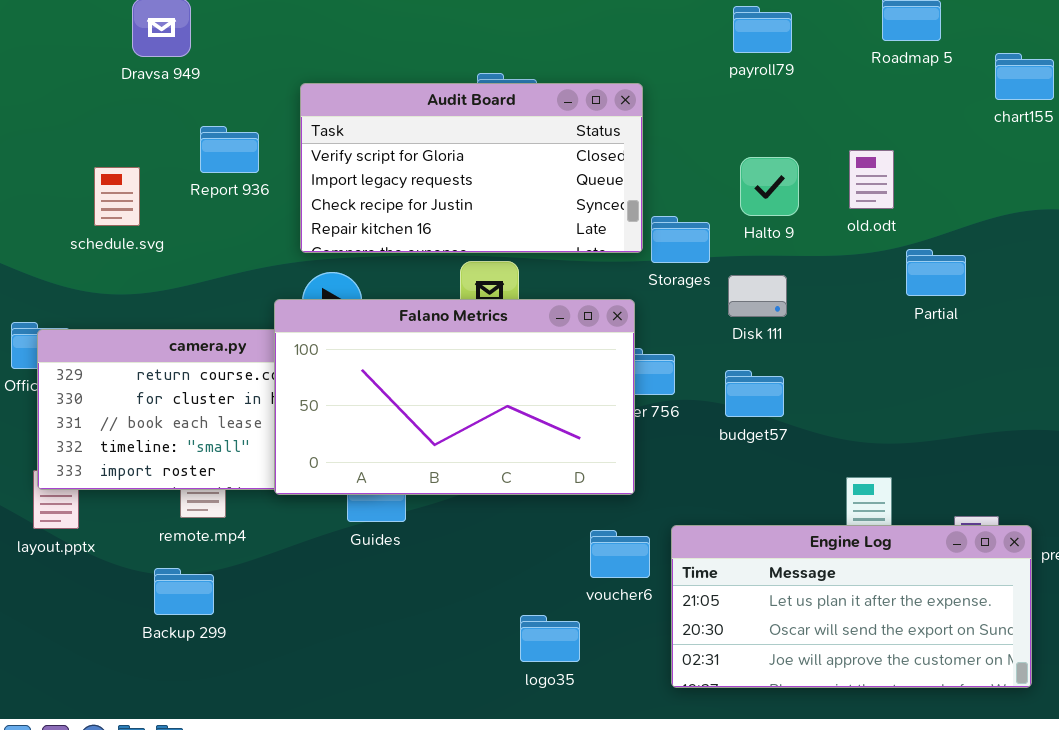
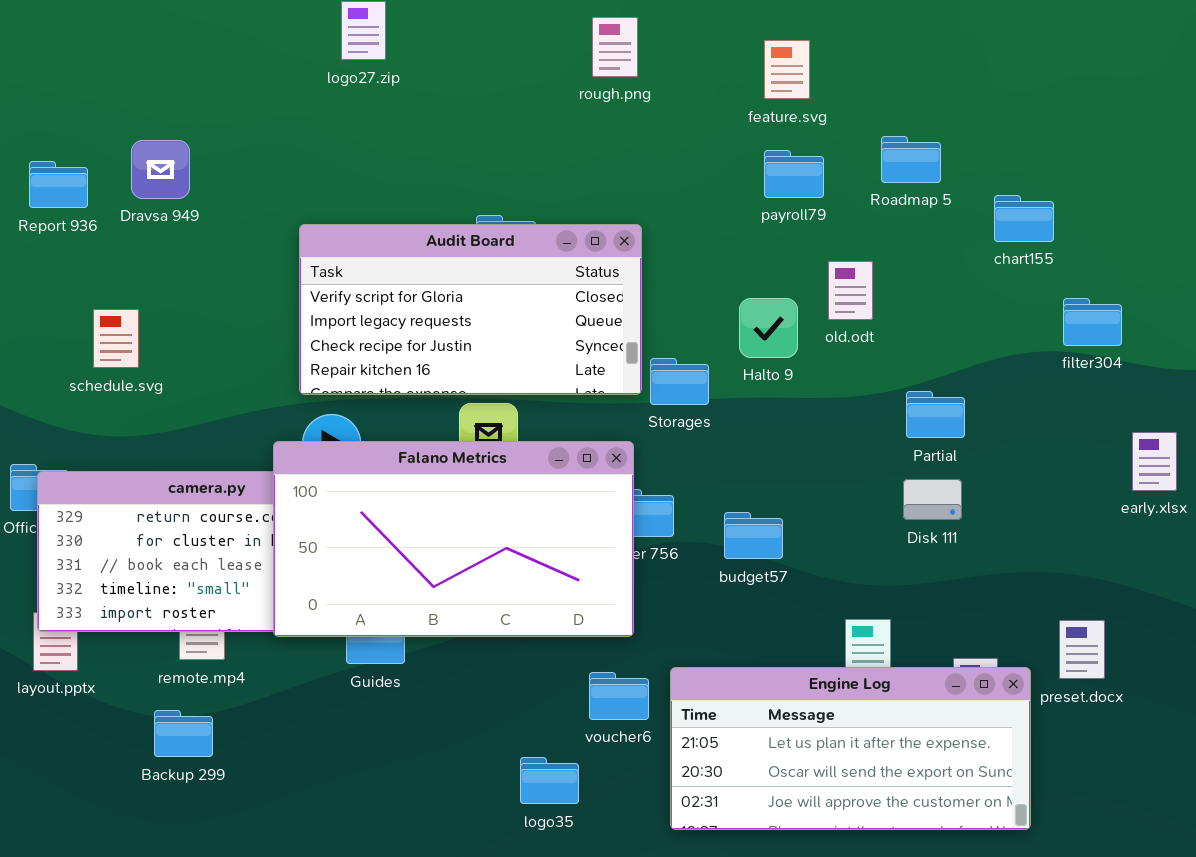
payroll79: [733,6,792,53] -> [764,150,824,198], moved
Report 936: [200,126,259,173] -> [29,161,88,208], moved
old.odt: [849,150,894,209] -> [828,261,873,320], moved
Disk 111: [728,275,787,317] -> [903,479,962,520], moved

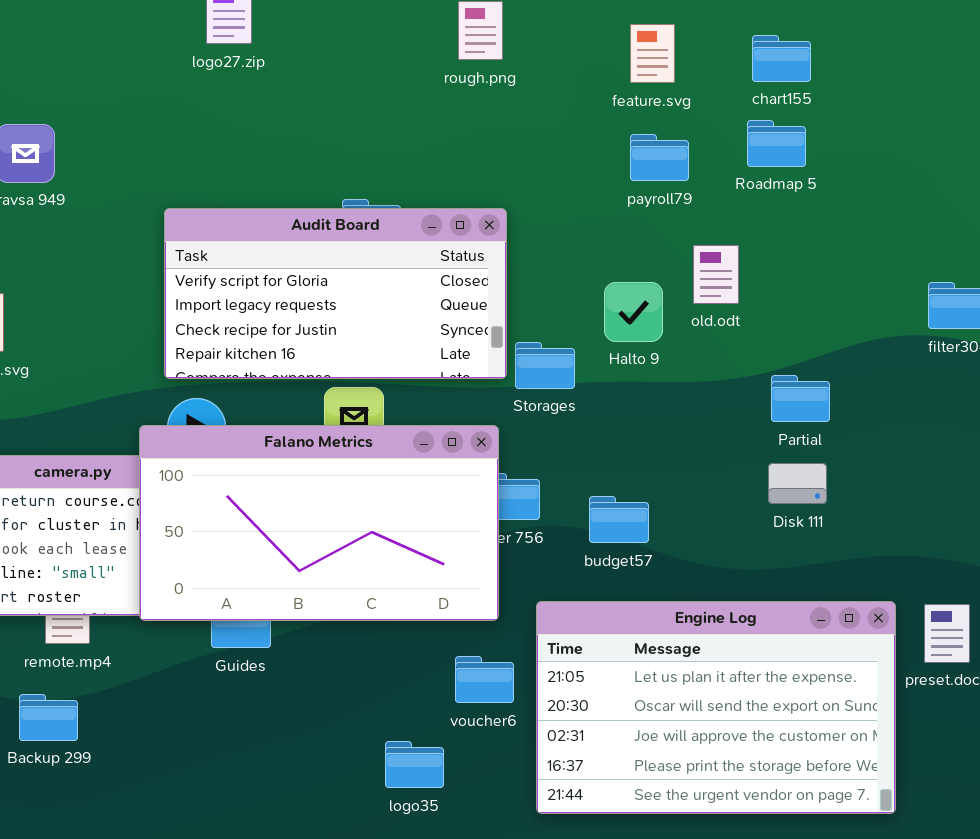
chart155: [994,195,1054,242] -> [752,35,811,82], moved
Engine Log: [670,667,1031,830] -> [536,601,896,814], resized

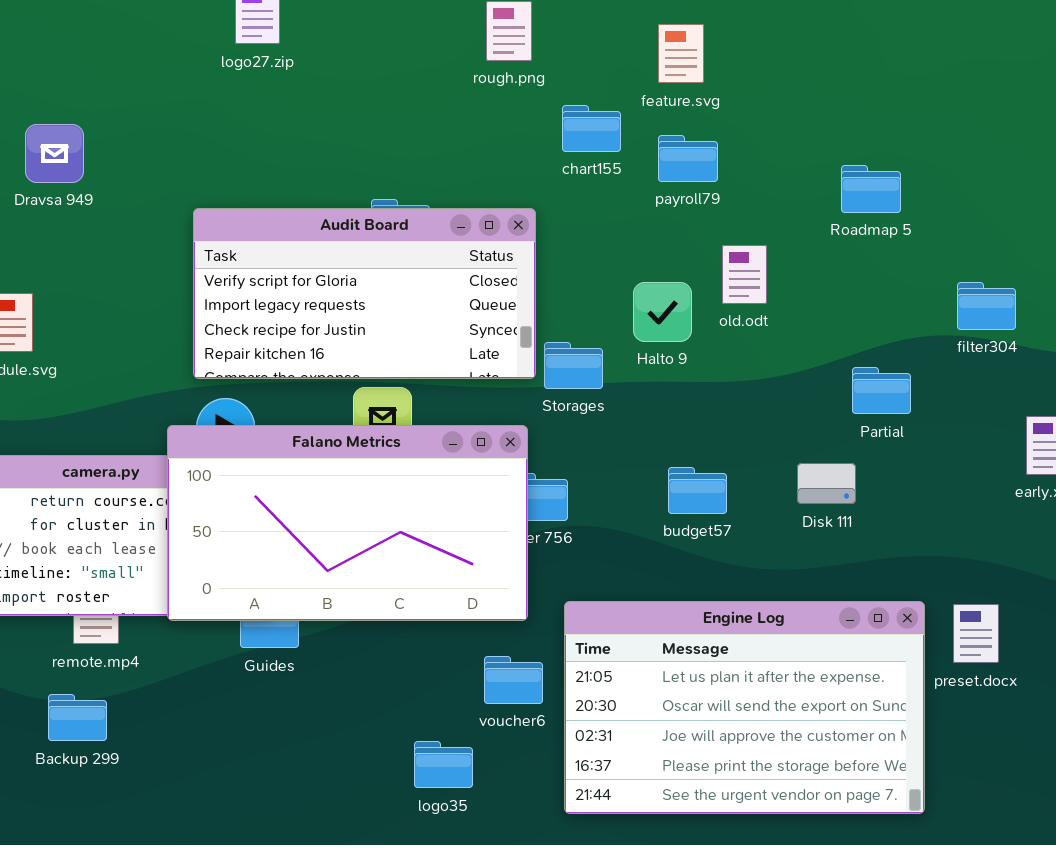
chart155: [752,35,811,82] -> [562,105,621,152], moved
Roadmap 5: [747,120,806,167] -> [841,165,901,213], moved
Partial: [771,375,830,422] -> [852,367,911,414], moved
budget57: [589,496,649,543] -> [668,467,727,514], moved

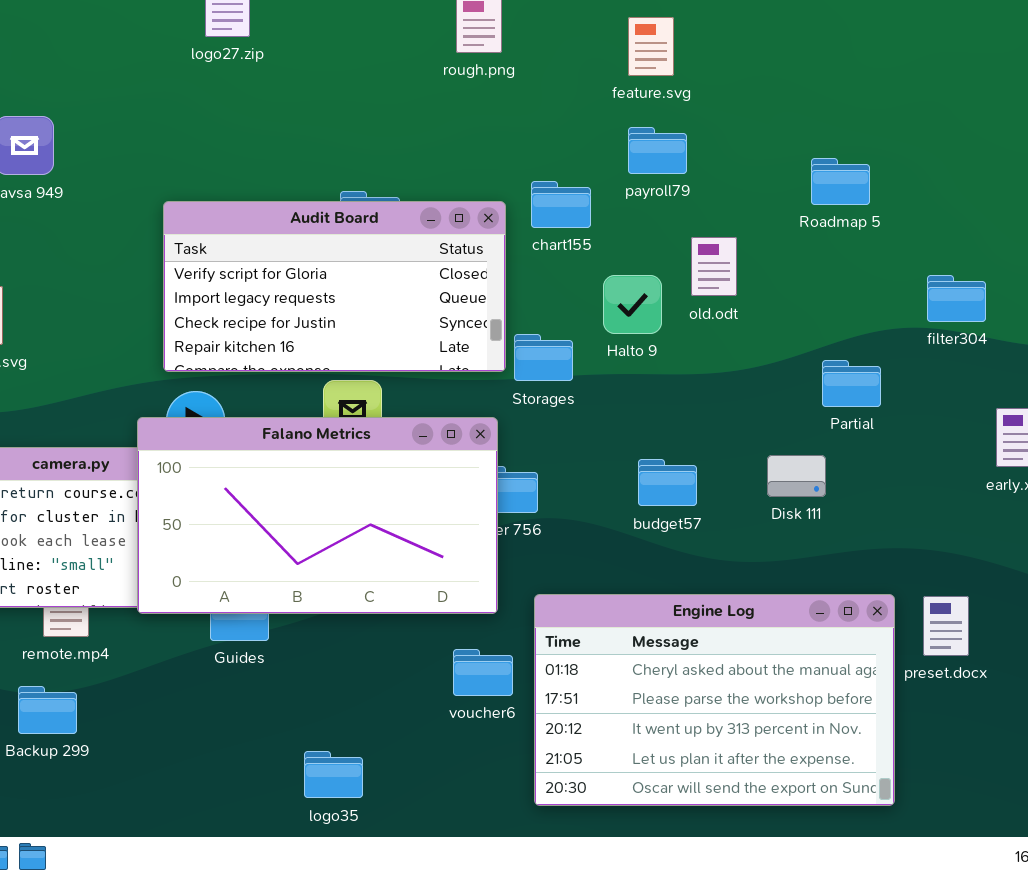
chart155: [562,105,621,152] -> [531,181,591,228], moved
Engine Log: [564,601,925,814] -> [534,594,895,806], scrolled up 3 rows
logo35: [414,741,473,788] -> [304,751,363,798], moved

